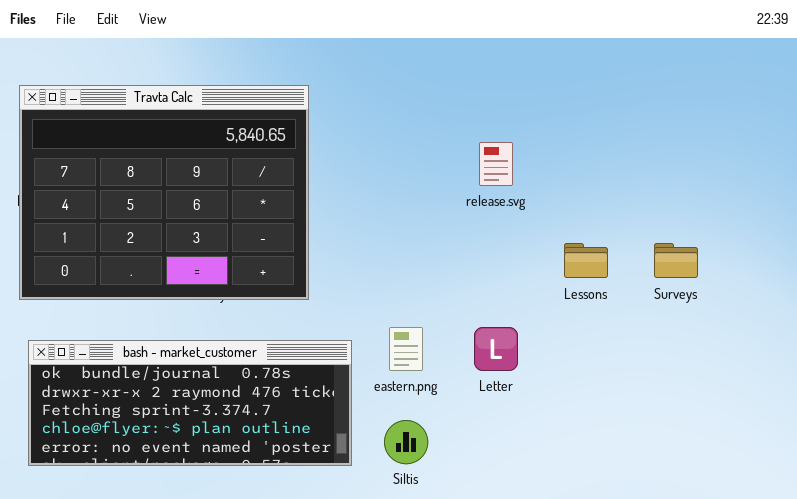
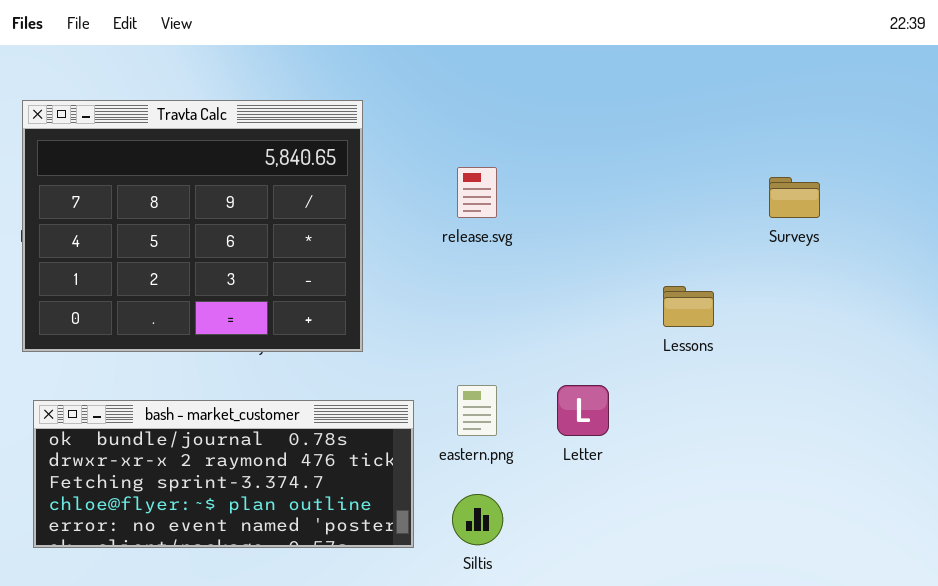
release.svg: [479,142,513,186] -> [457,167,497,218], moved
Surveys: [654,243,698,278] -> [769,177,820,218], moved

